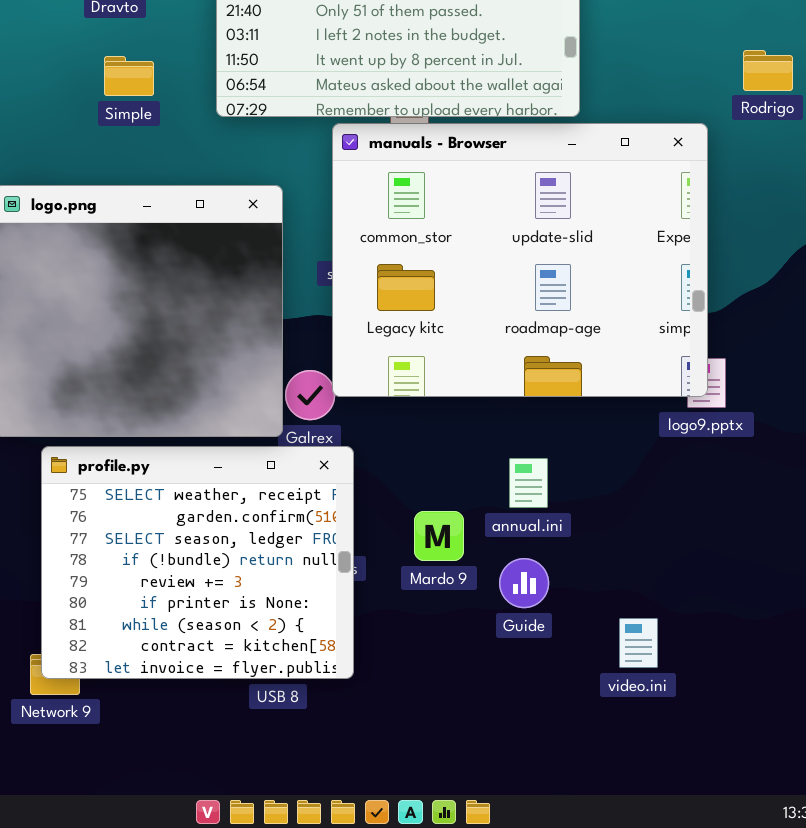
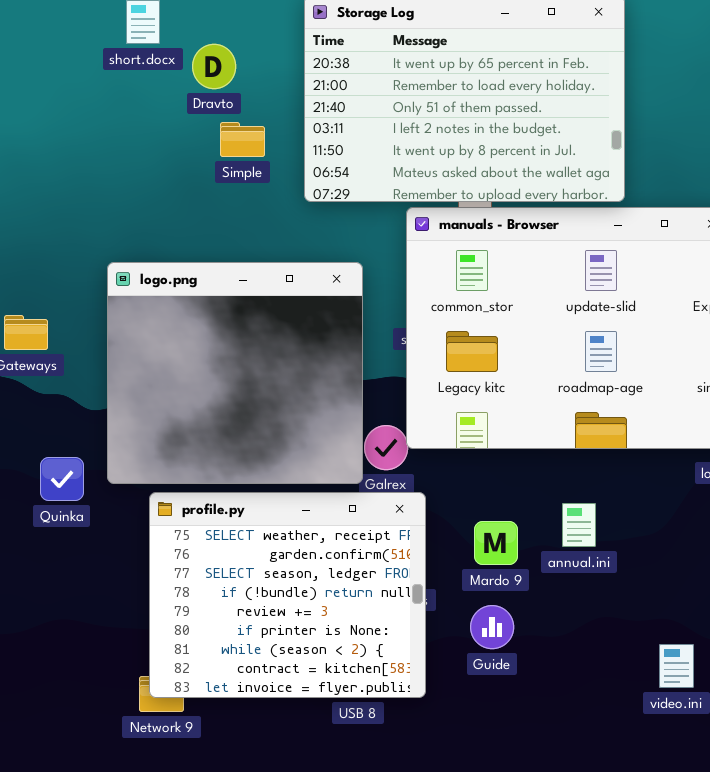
Simple: [104,56,154,96] -> [220,122,265,157], moved
Mardo 9: [414,511,464,561] -> [474,521,518,565], moved
Guide: [499,558,549,608] -> [470,605,514,649], moved

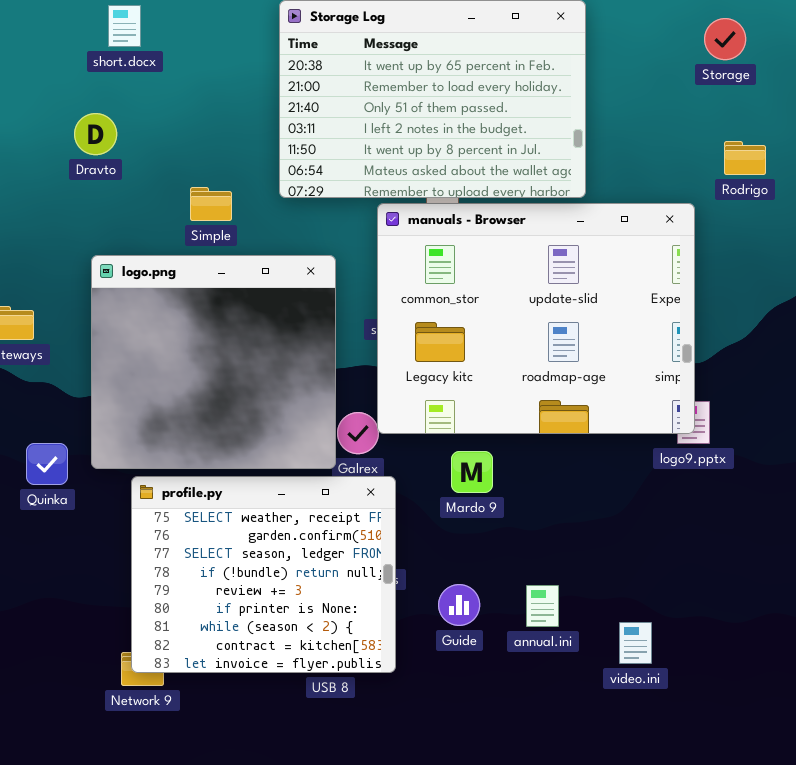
Dravto: [192,44,236,89] -> [74,113,117,155], moved
Simple: [220,122,265,157] -> [190,187,232,221], moved
annual.ini: [562,503,596,547] -> [526,585,559,627], moved
Mardo 9: [474,521,518,565] -> [451,451,493,493], moved

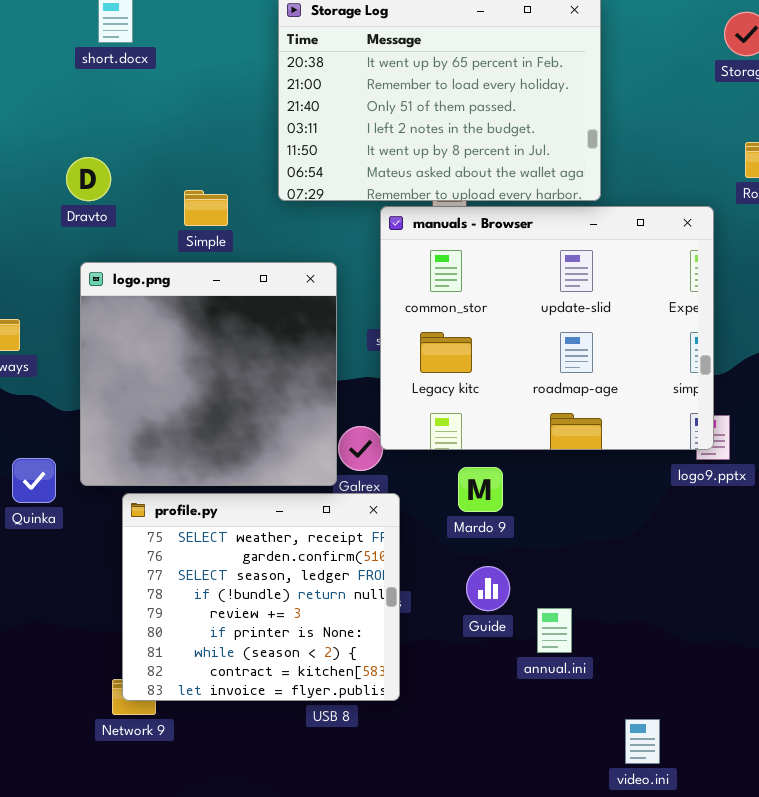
Dravto: [74,113,117,155] -> [66,157,111,201], moved
Guide: [438,584,480,626] -> [466,566,510,611], moved
video.ini: [619,622,652,664] -> [625,719,660,764], moved

